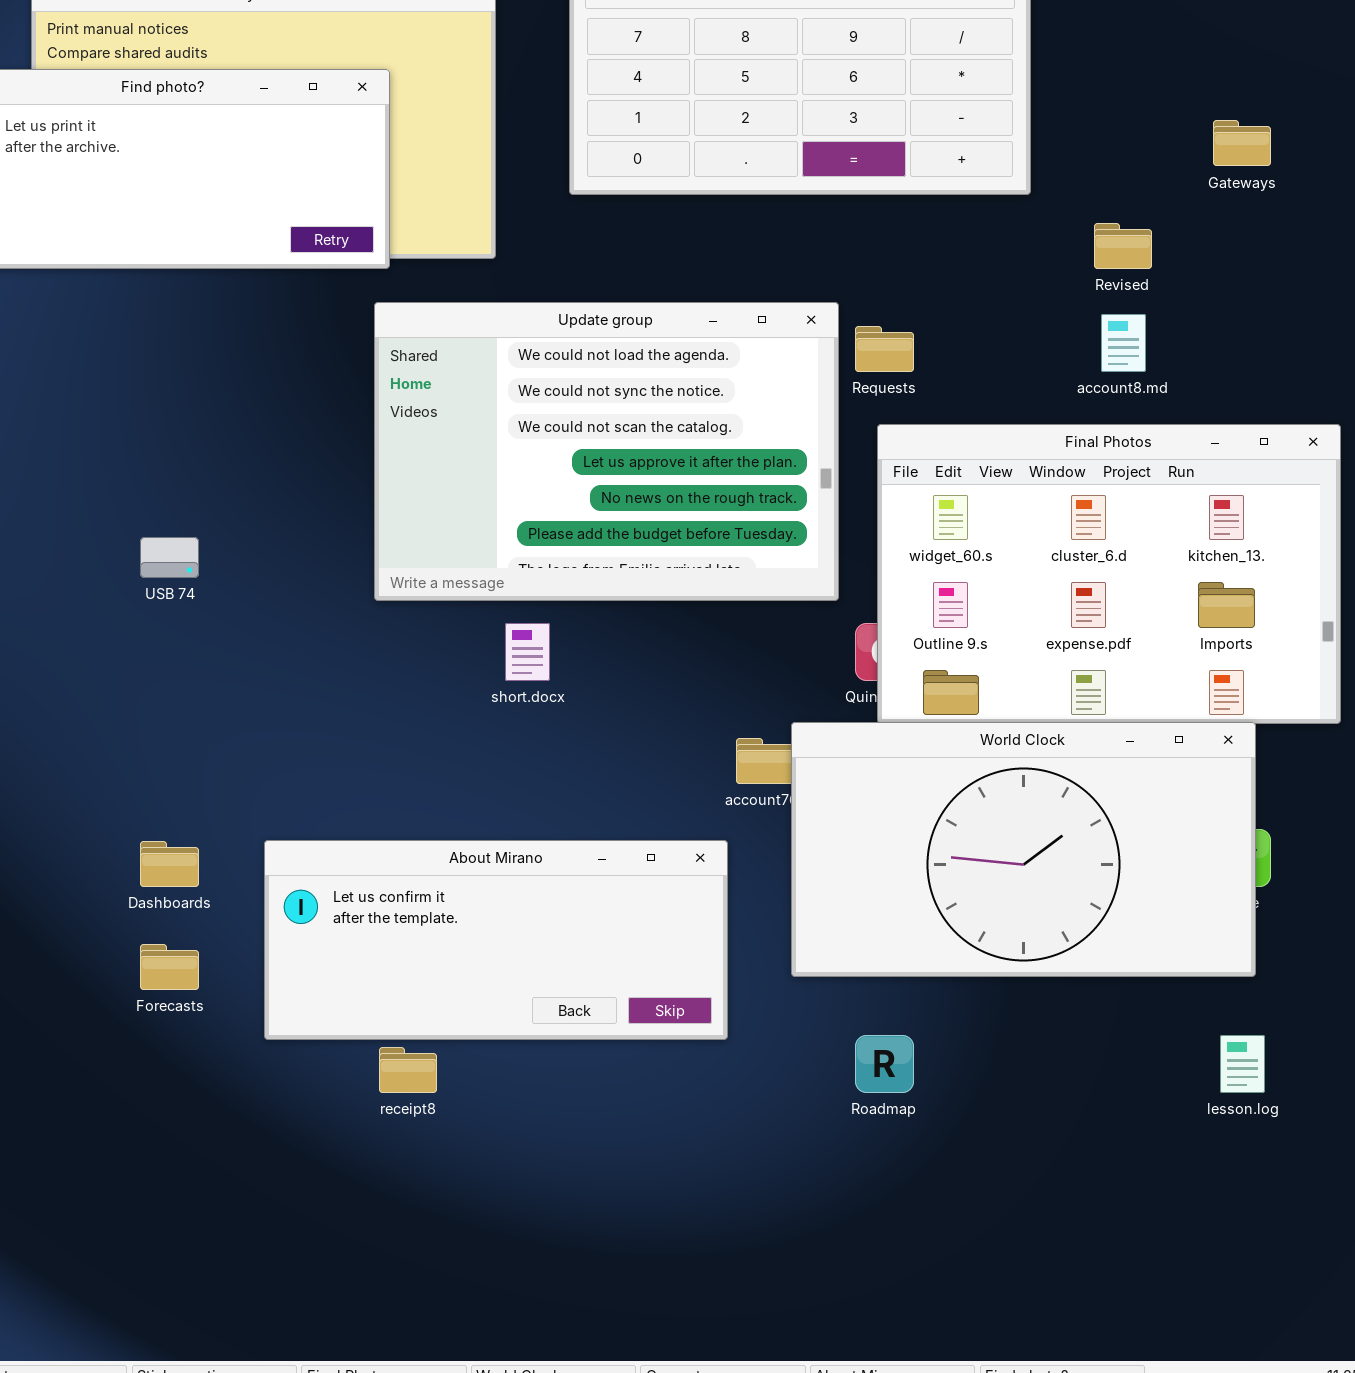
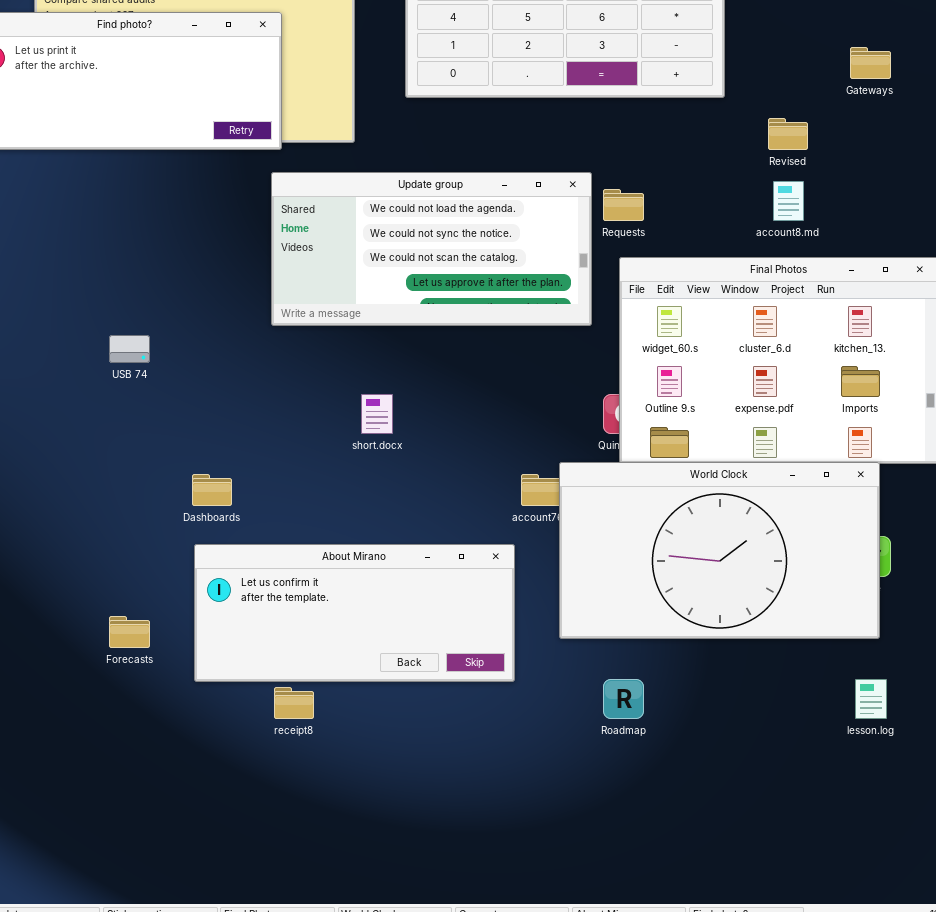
Update group: [374,302,839,601] -> [271,172,592,326], resized
Dashboards: [140,841,199,887] -> [192,474,232,506], moved

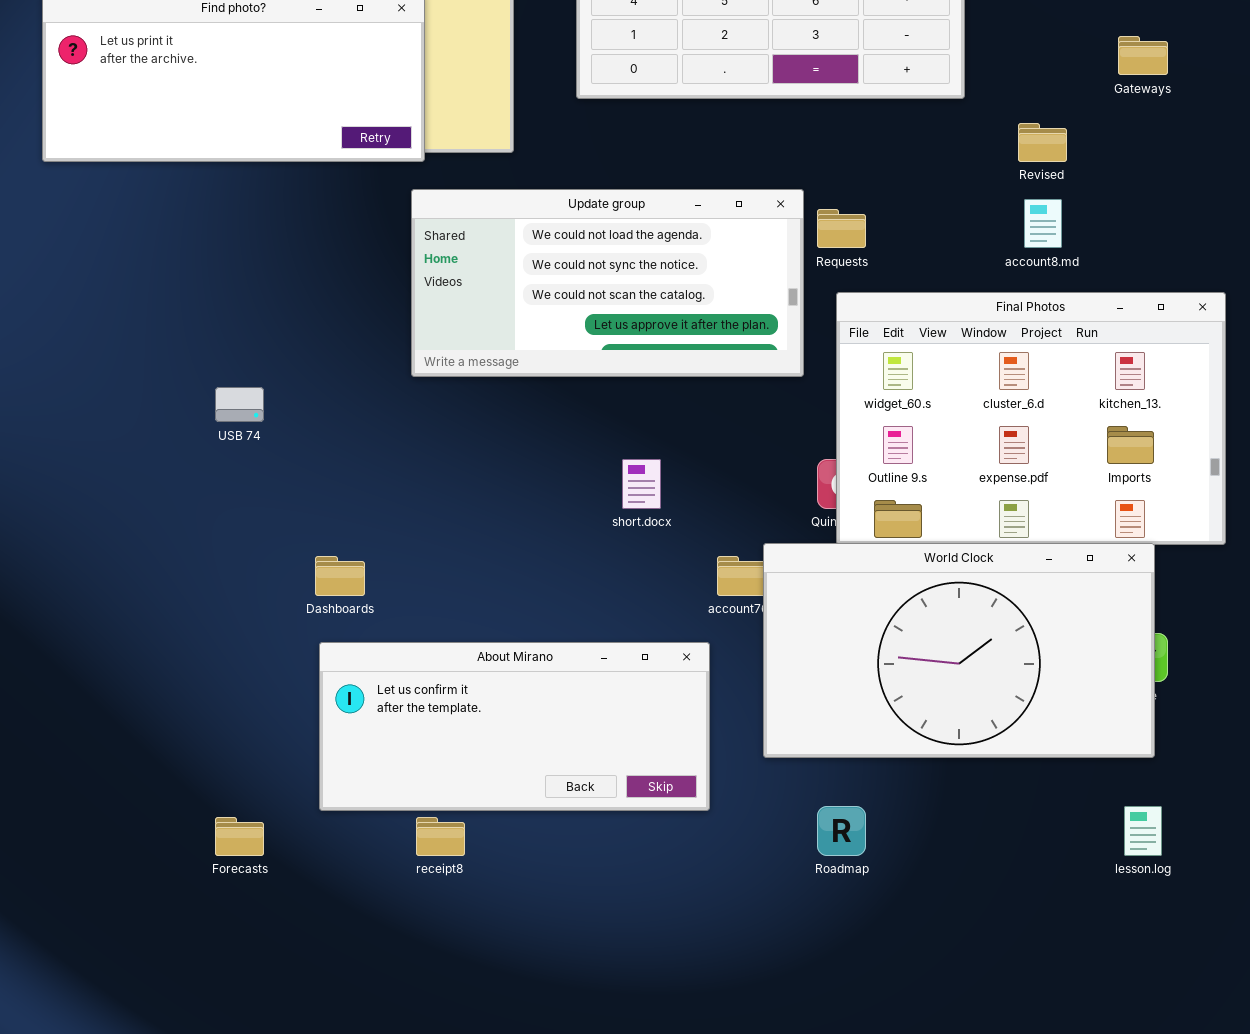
short.docx: [361,394,393,434] -> [622,459,661,509], moved
Forecasts: [109,616,150,648] -> [215,817,264,856], moved

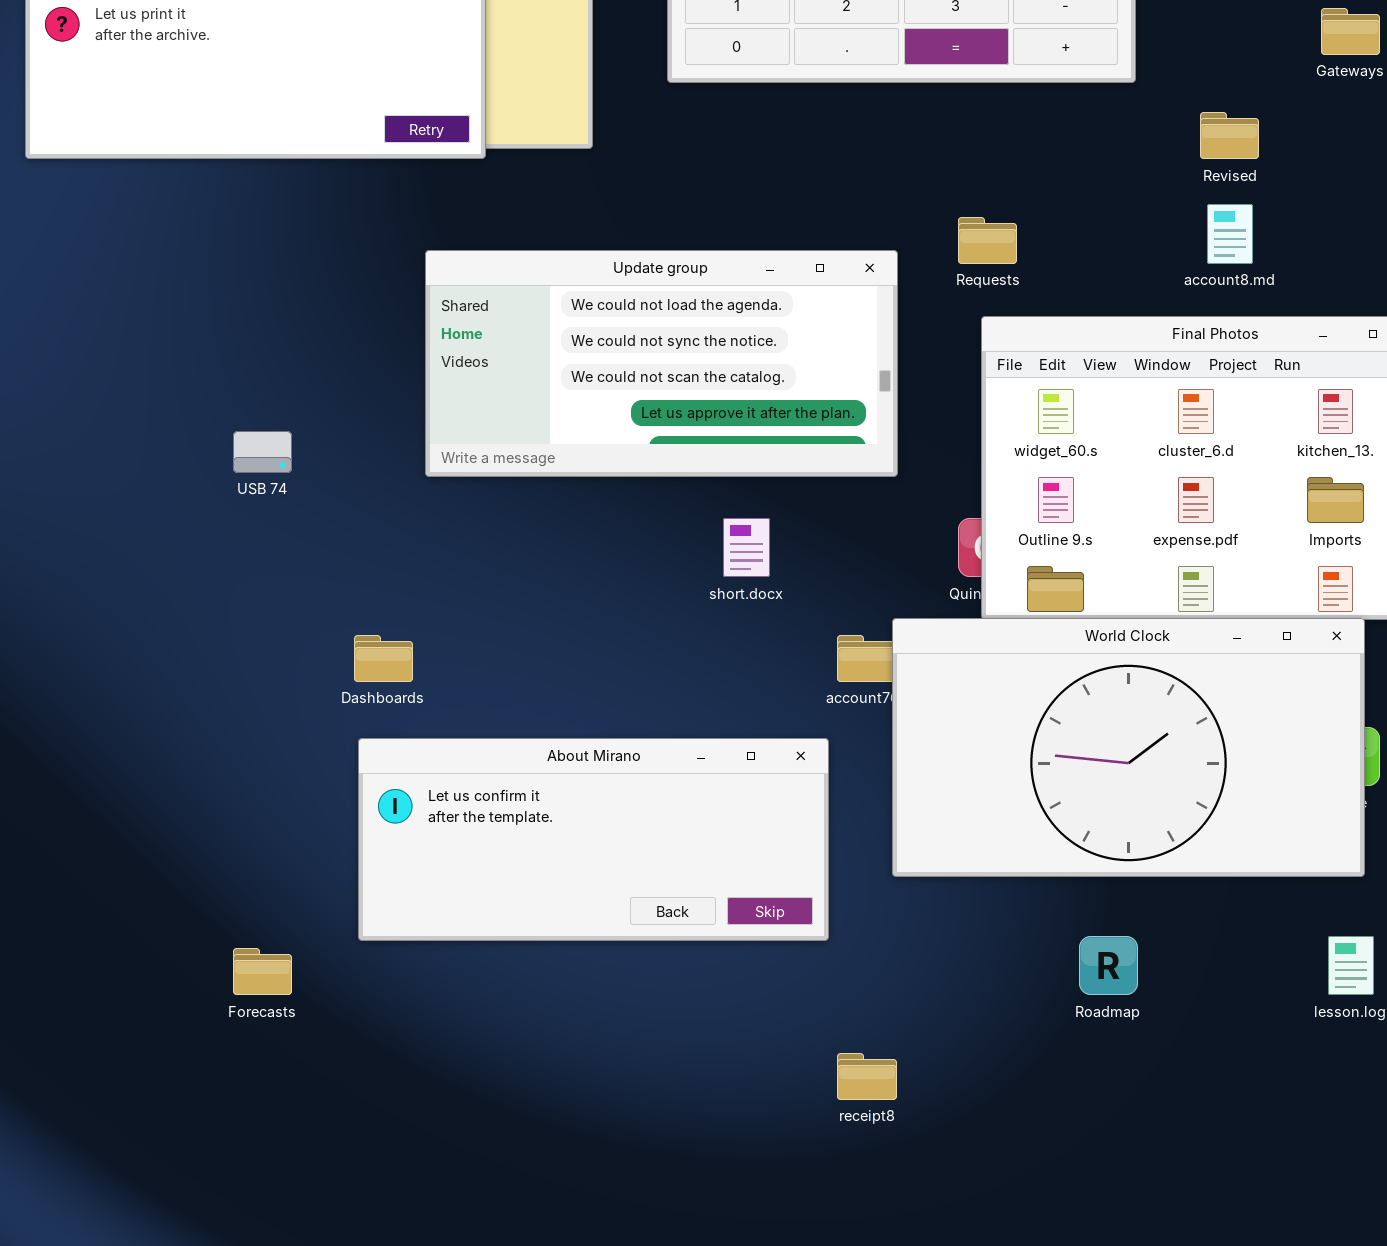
Update group: [411,189,804,377] -> [425,250,898,477], moved
Roadmap: [817,806,866,856] -> [1079,936,1138,995], moved
receipt8: [416,817,465,856] -> [837,1053,897,1100], moved

